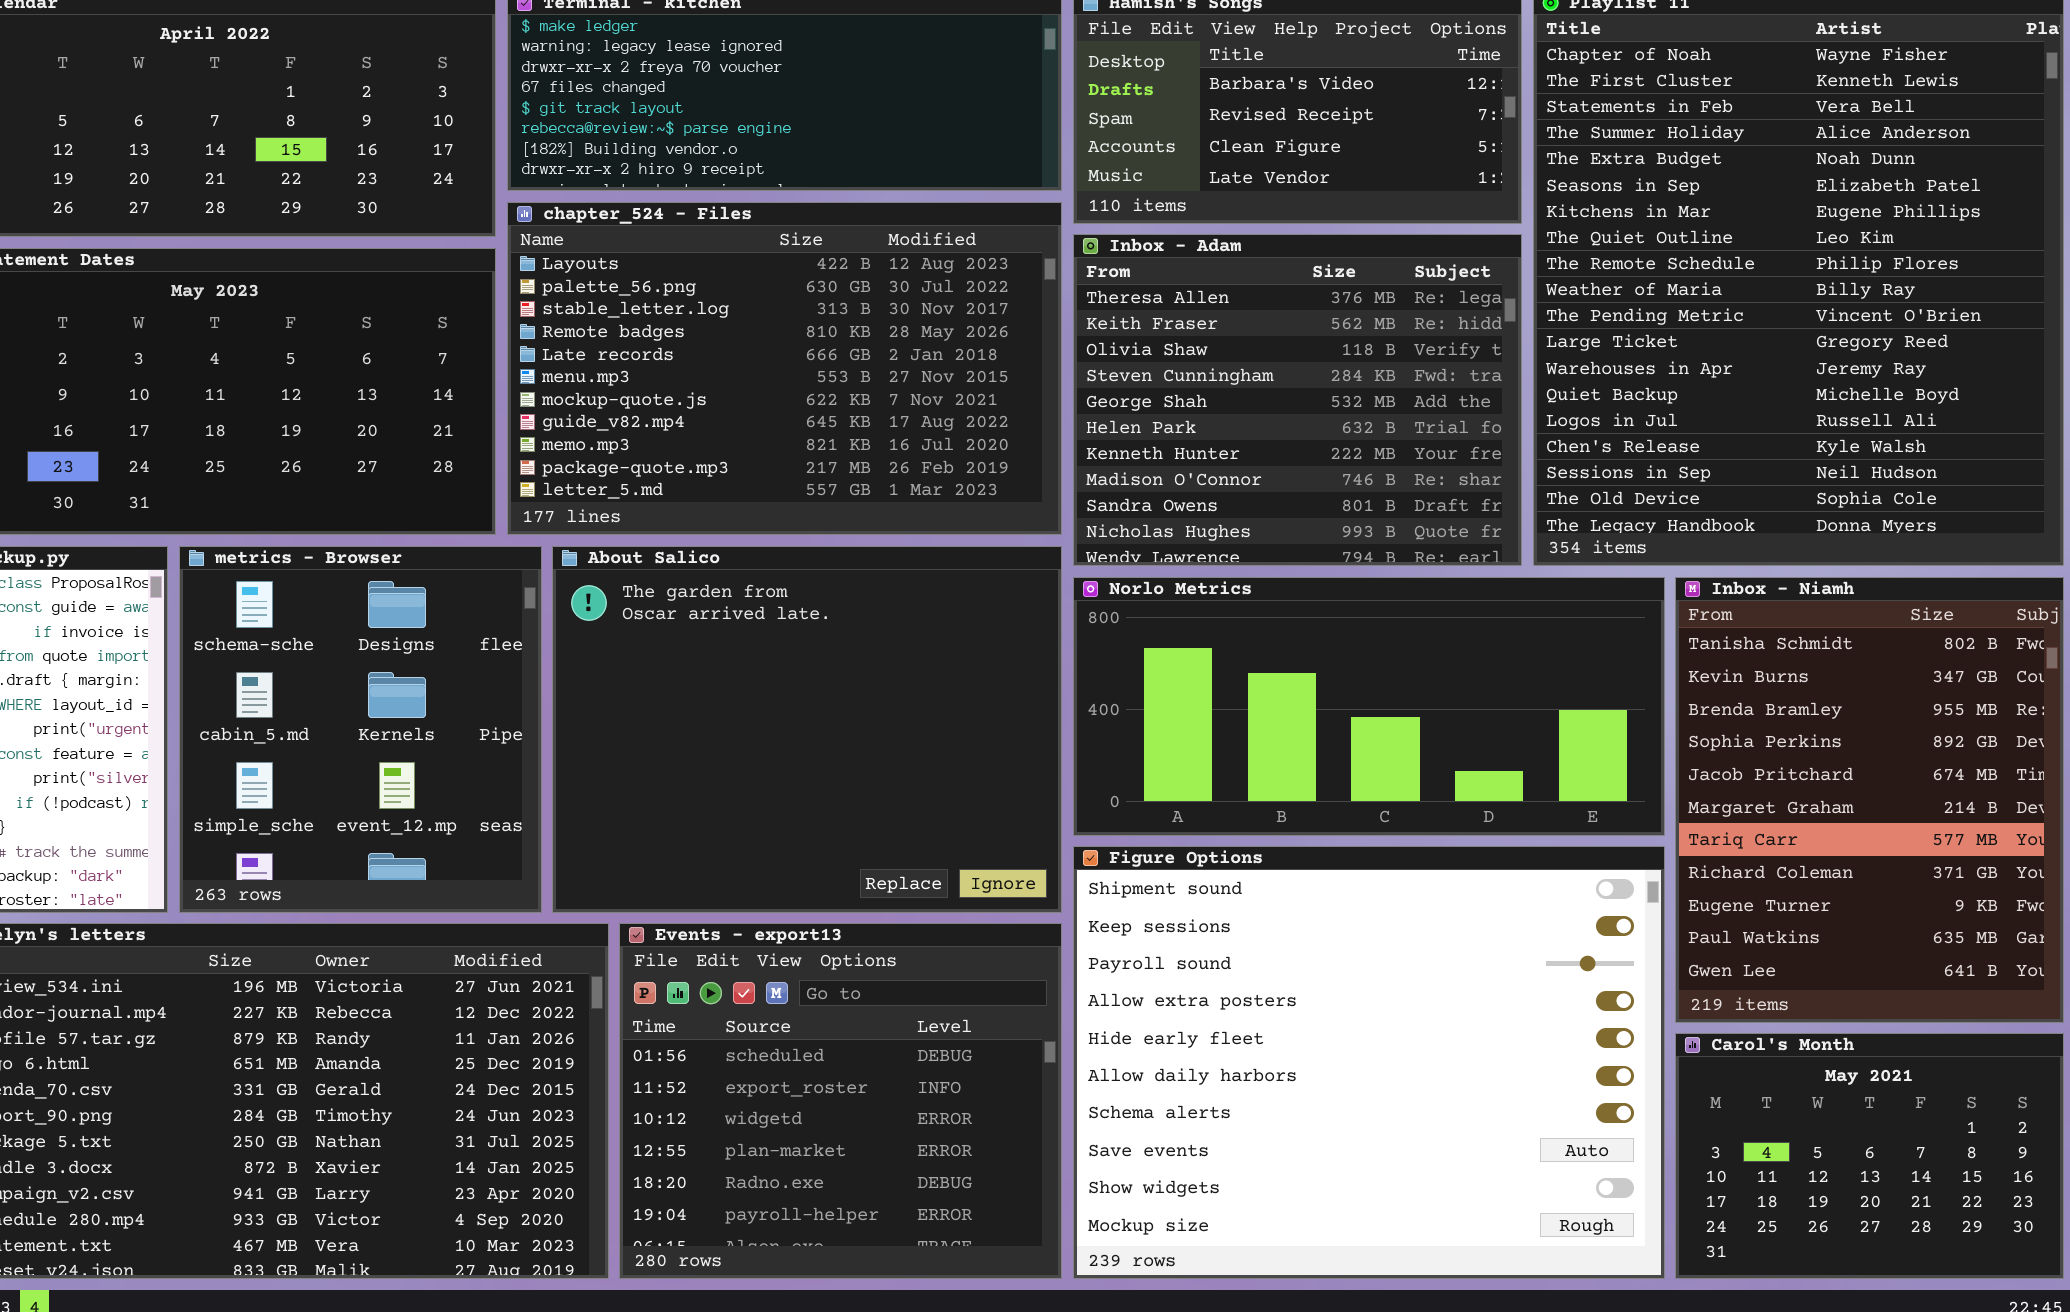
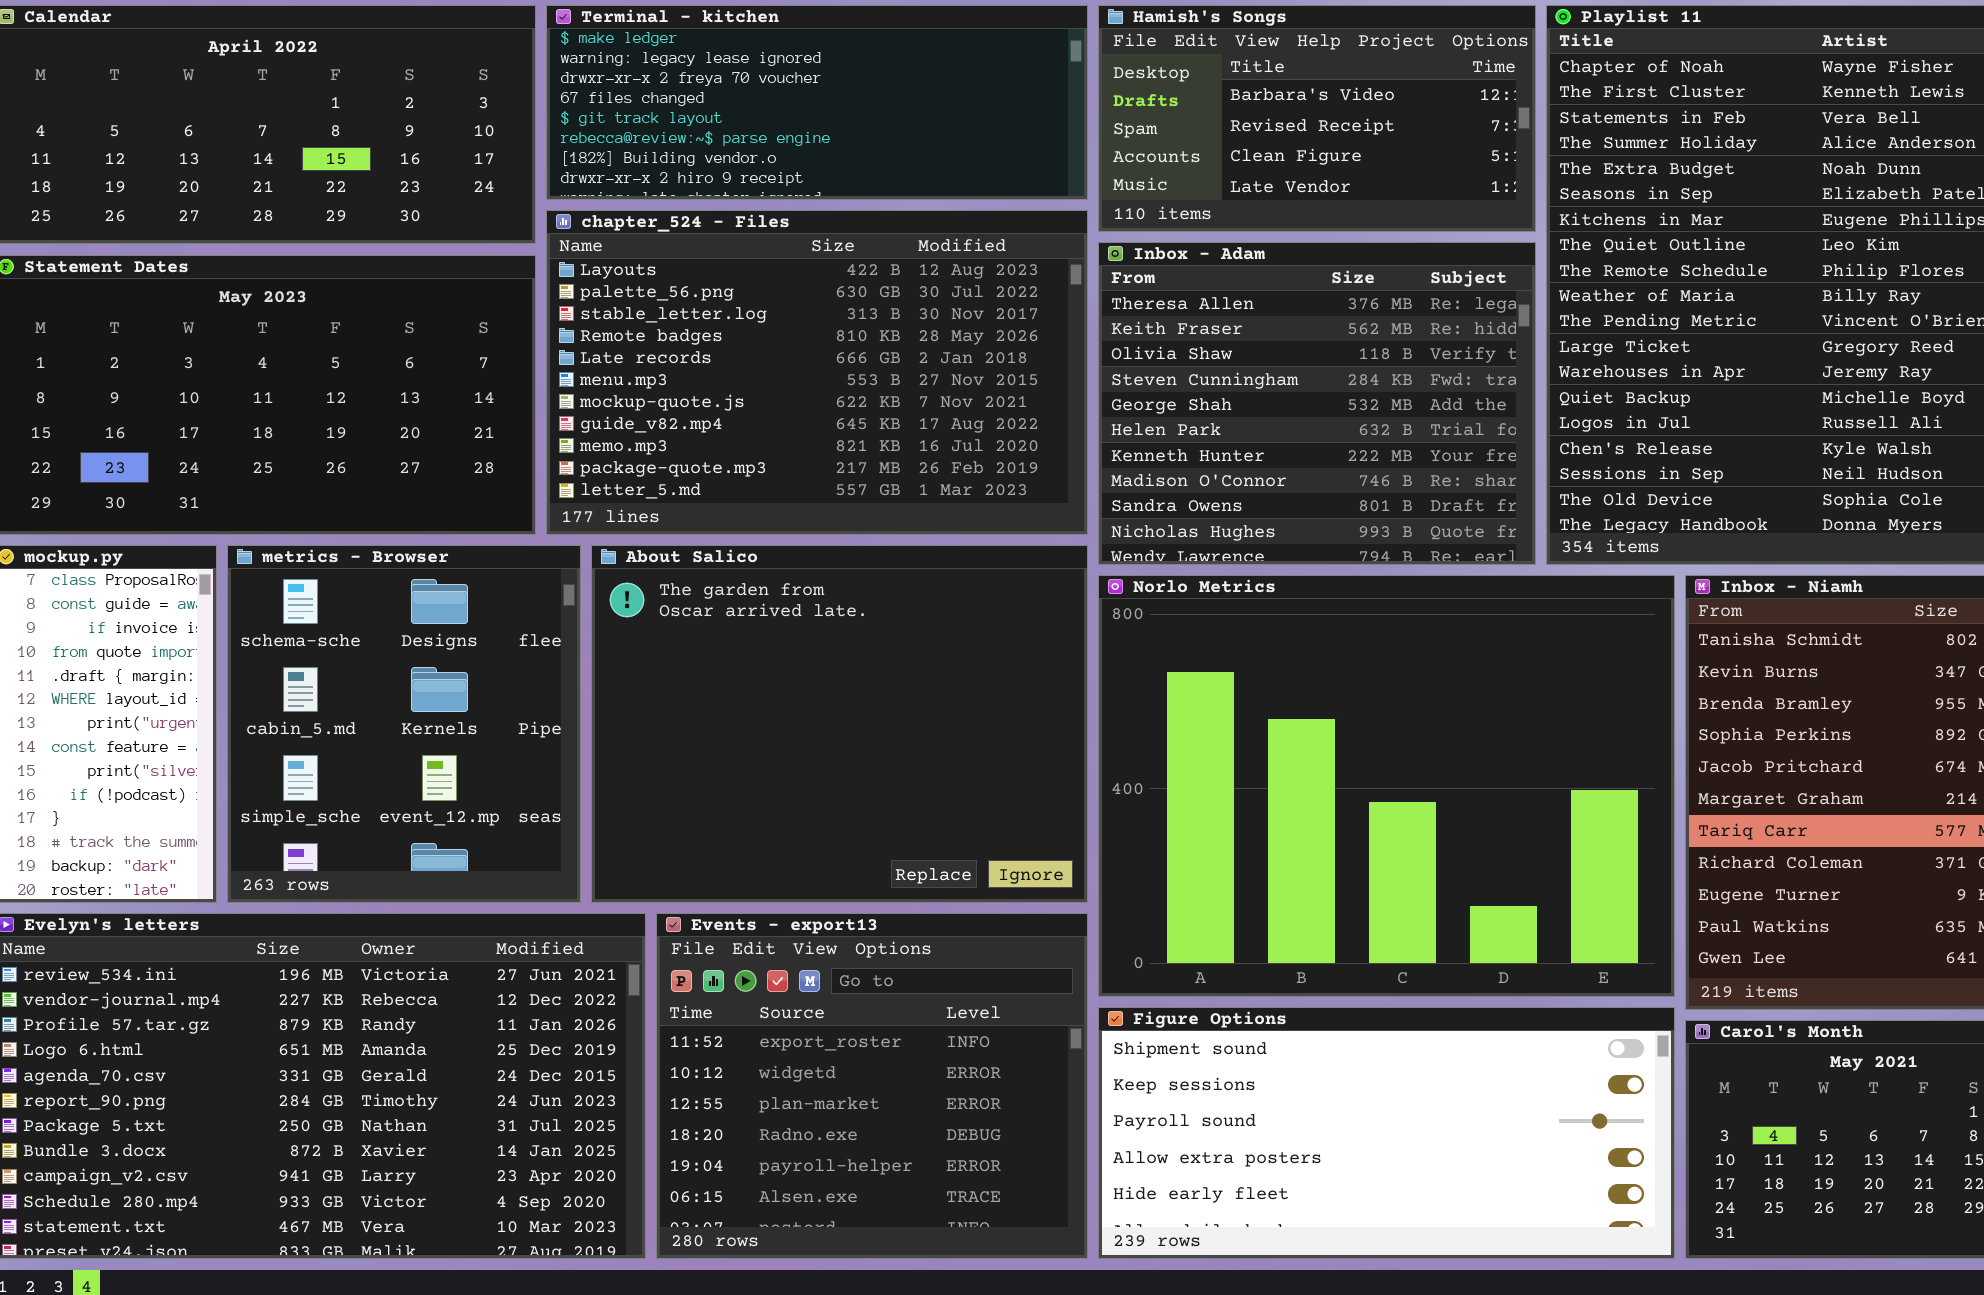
Norlo Metrics: [1073,577,1665,836] -> [1098,575,1675,997], resized
Figure Options: [1073,846,1665,1279] -> [1098,1007,1675,1259], resized
Events - export13: [619,923,1062,1279] -> [656,913,1088,1259], scrolled down 1 row

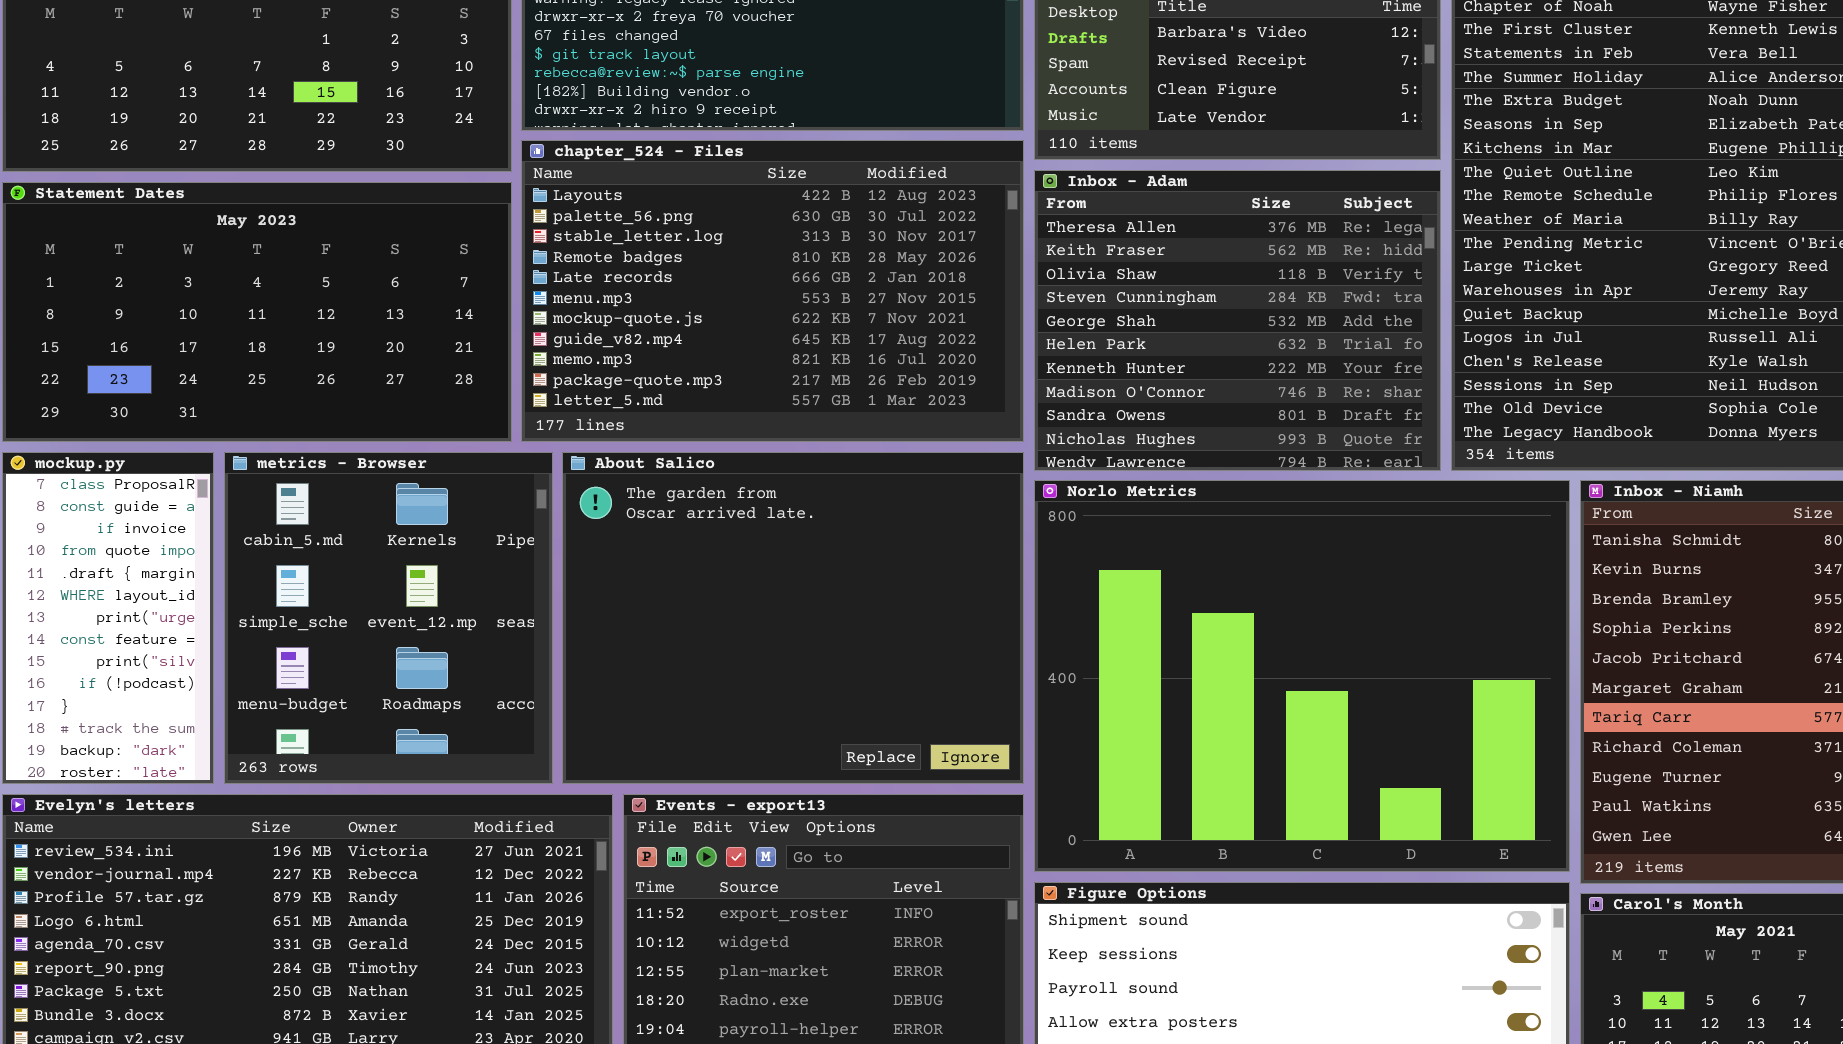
metrics - Browser: [227,545,581,903] -> [224,452,553,784], scrolled down 1 row

